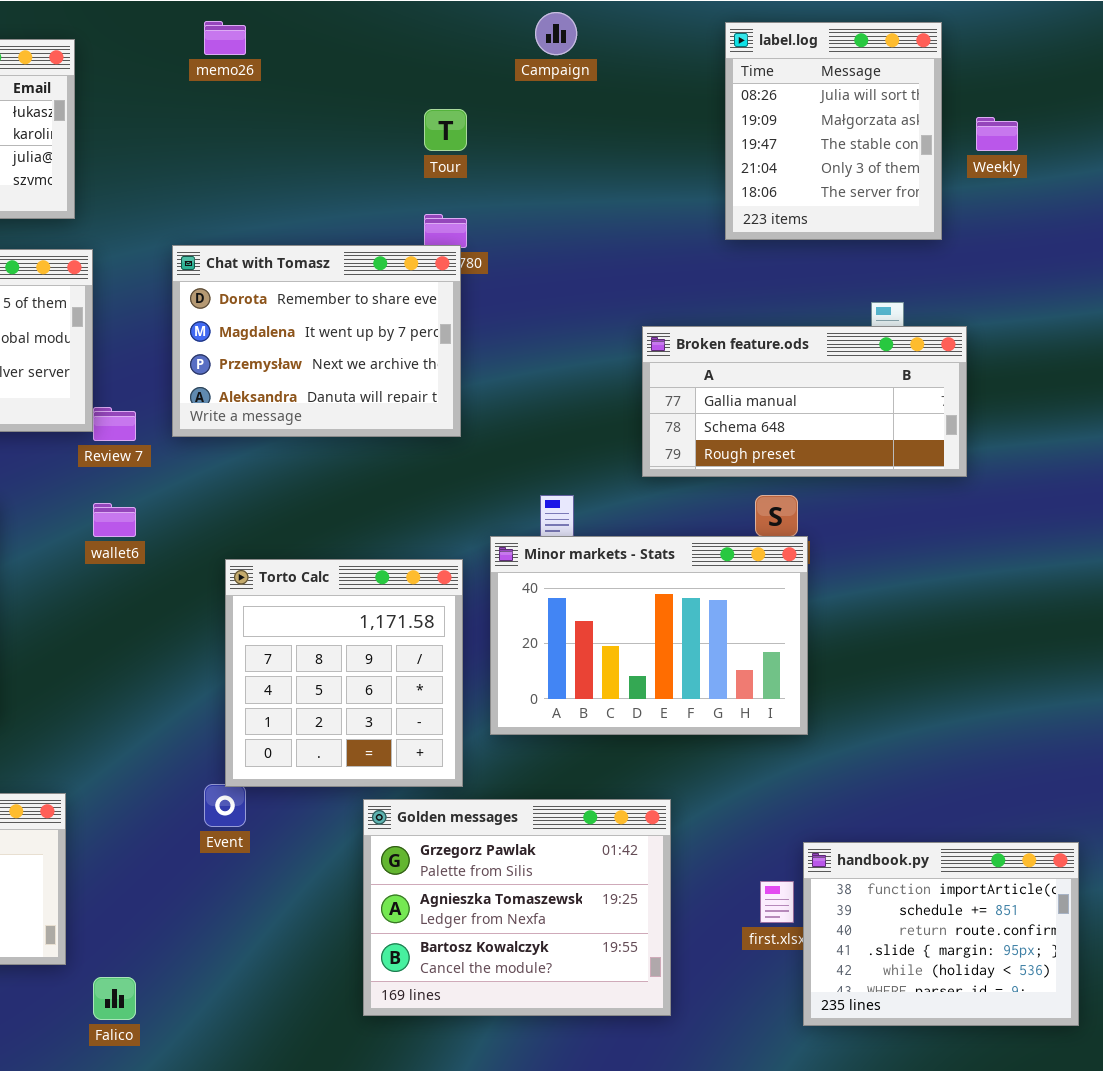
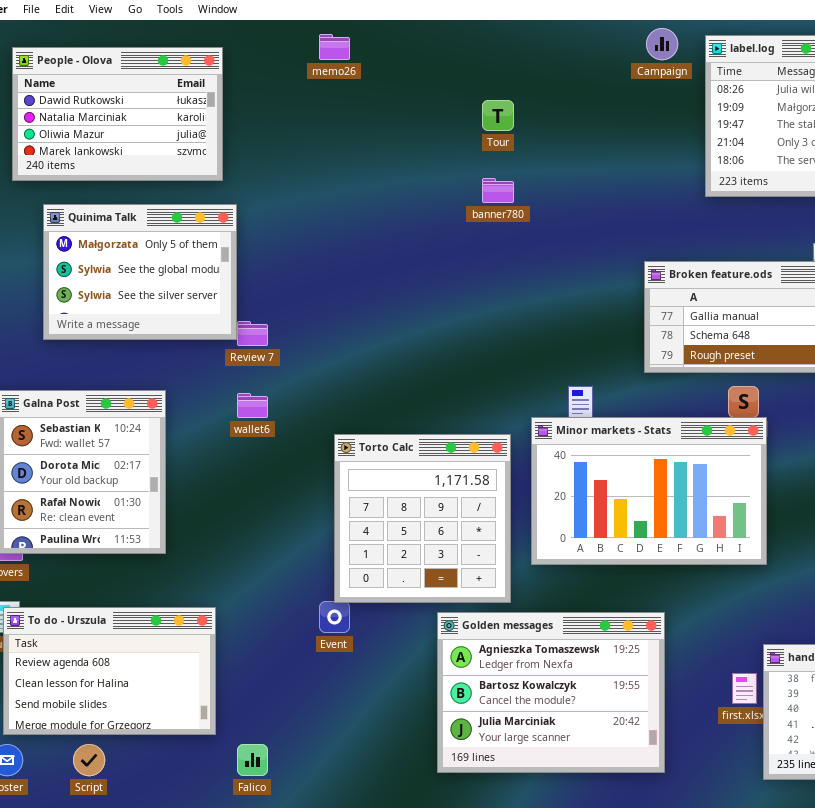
Campaign: [535,12,577,55] -> [646,28,678,60], moved
Chat with Tomasz: [172,245,461,437] -> none, closed
Golden messages: [363,799,671,1016] -> [437,612,665,773], scrolled down 1 row

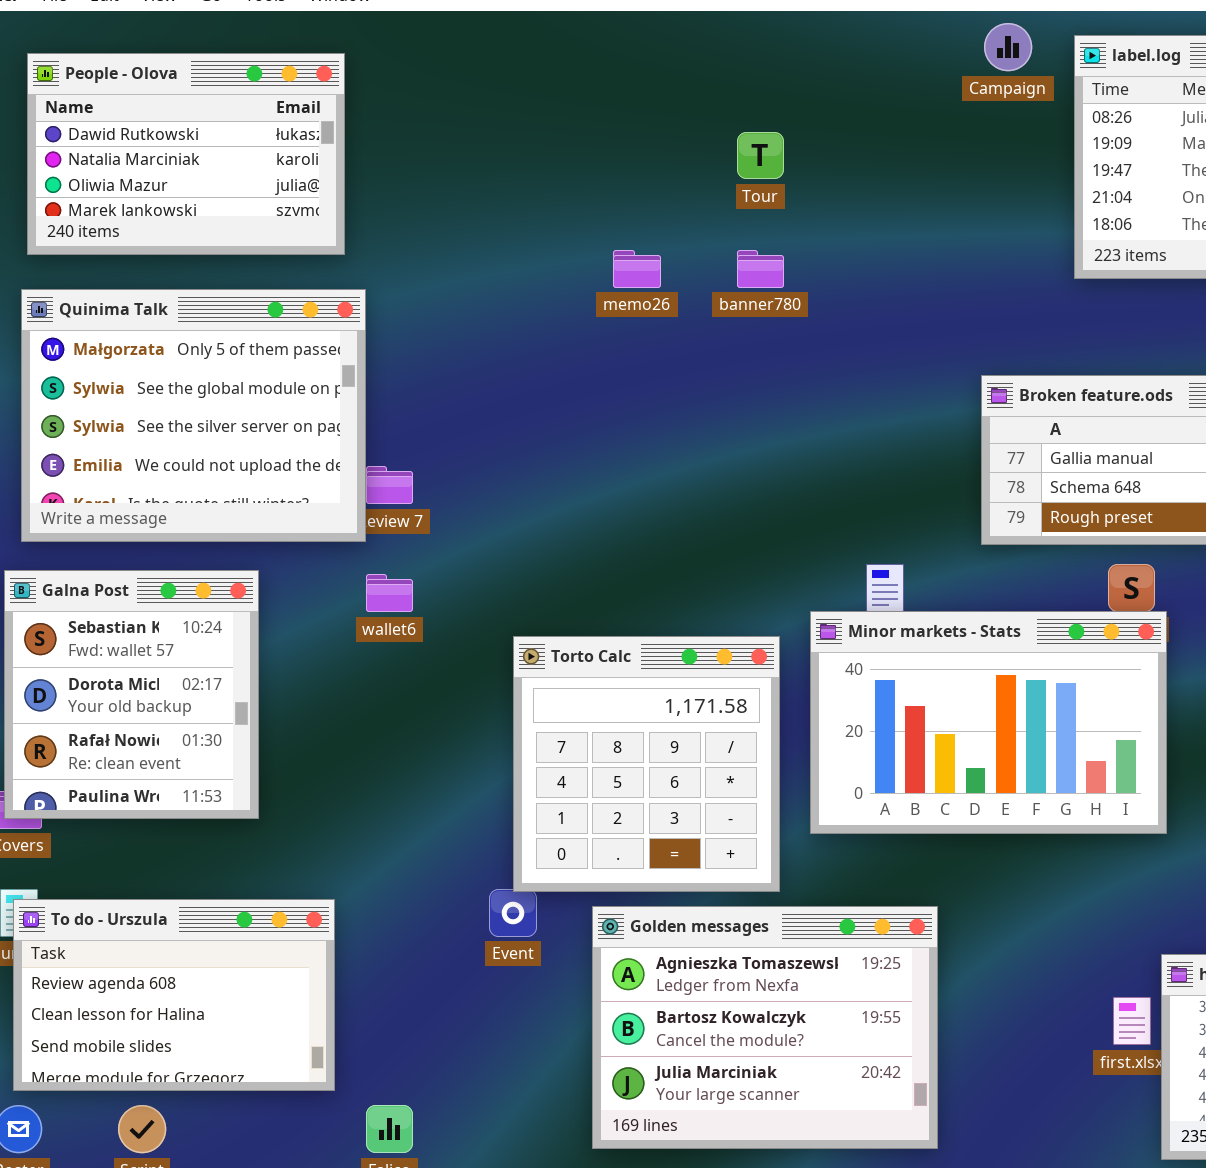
memo26: [319,34,350,60] -> [613,250,661,288], moved
Quinima Talk: [43,204,237,340] -> [21,289,366,542], resized
Golden messages: [437,612,665,773] -> [592,906,938,1149], moved

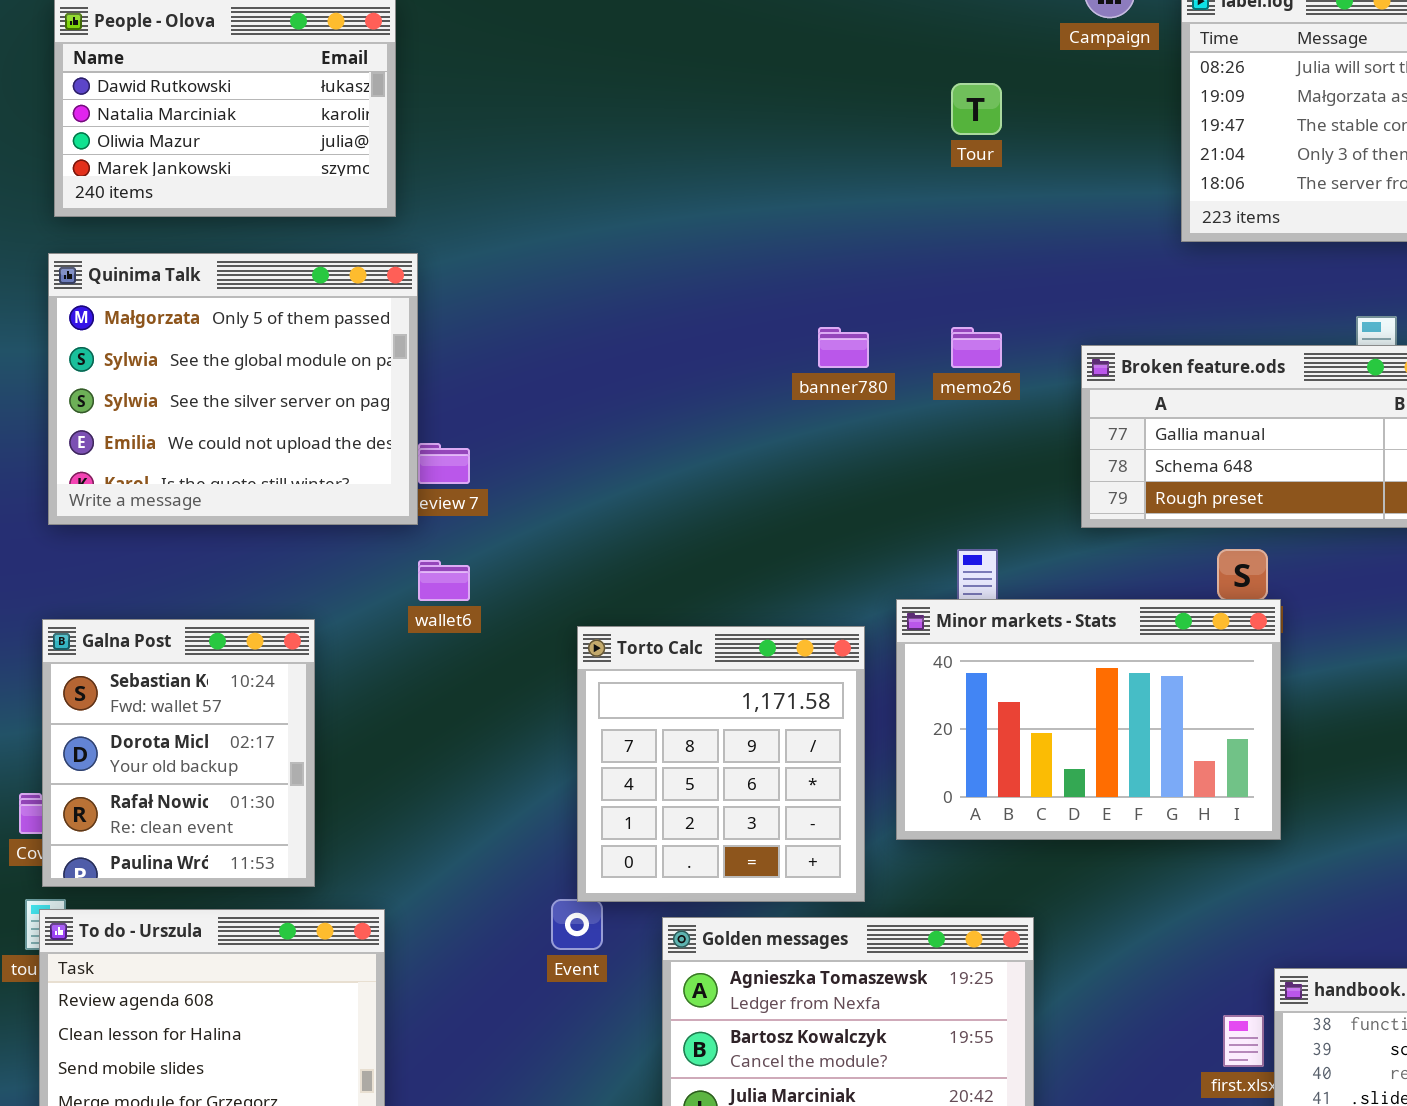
Tour: [737,132,784,179] -> [951,83,1002,135], moved
memo26: [613,250,661,288] -> [951,327,1002,368], moved
banner780: [737,250,784,288] -> [818,327,869,368], moved
Galna Post: [4,570,259,819] -> [42,619,315,887], moved

